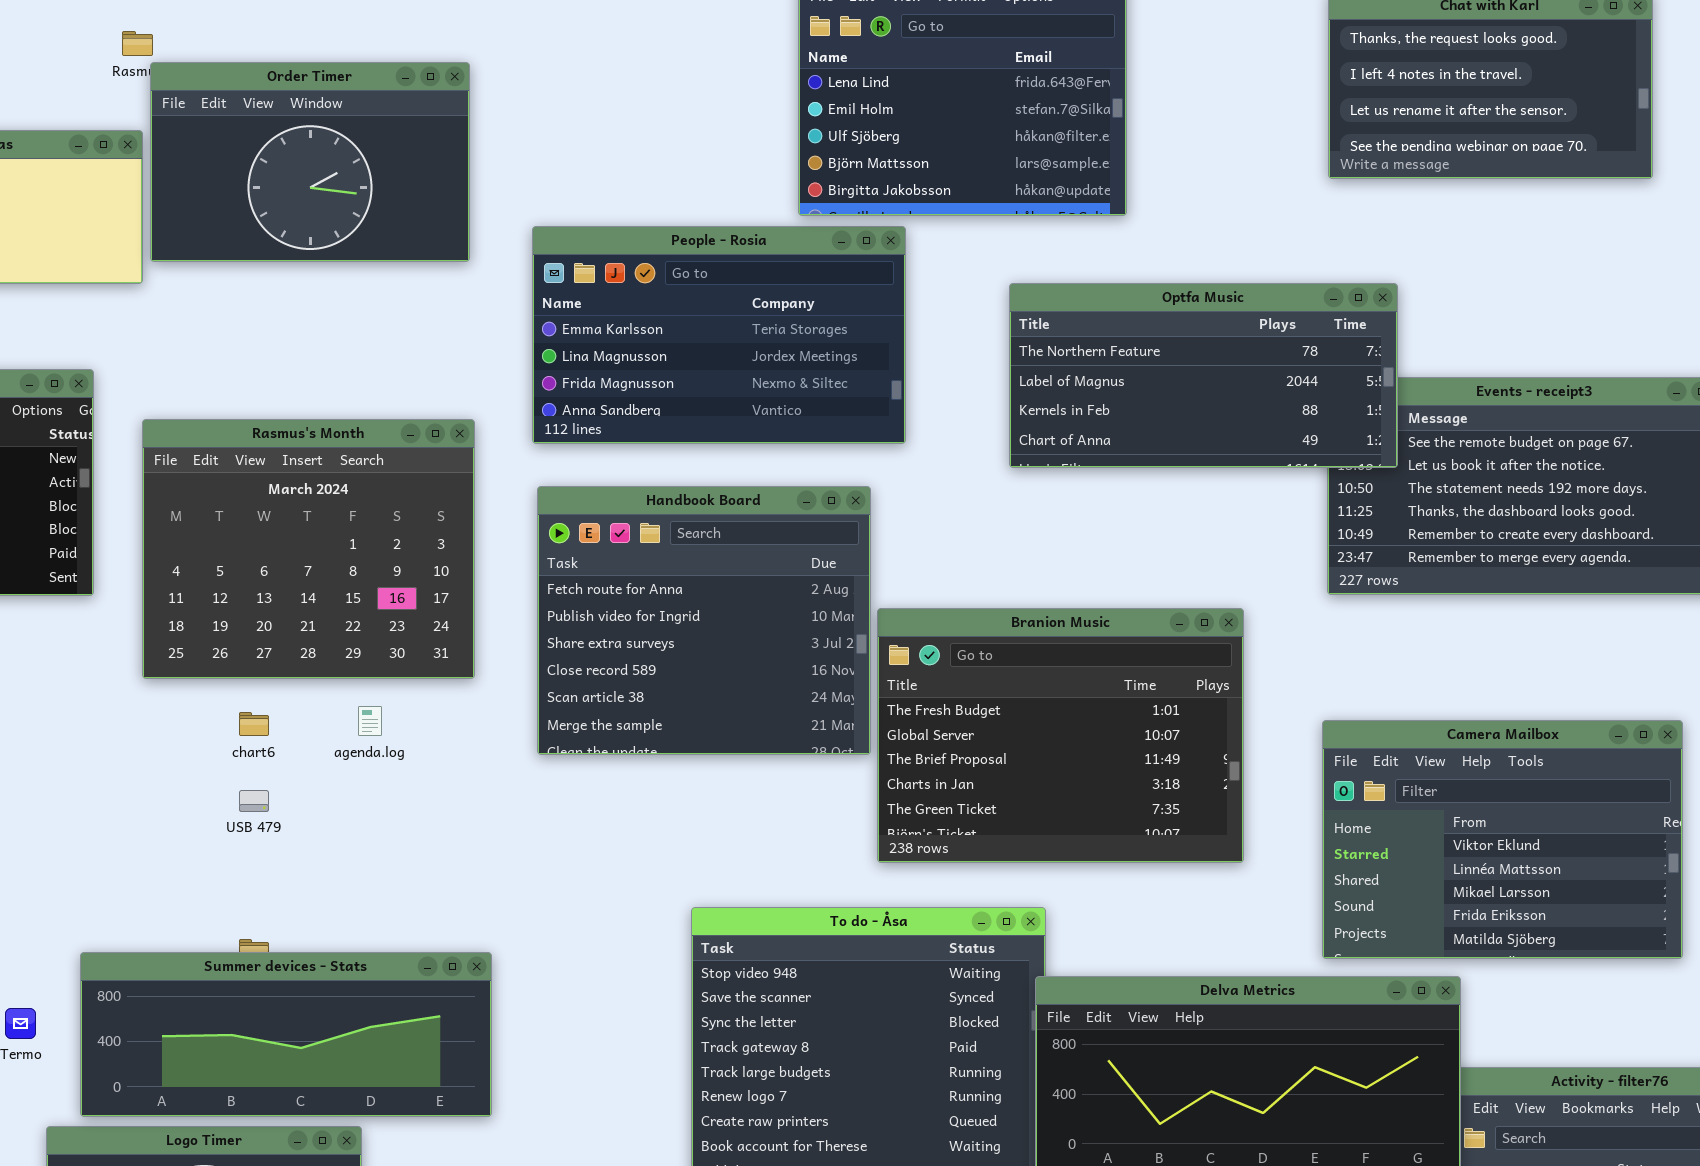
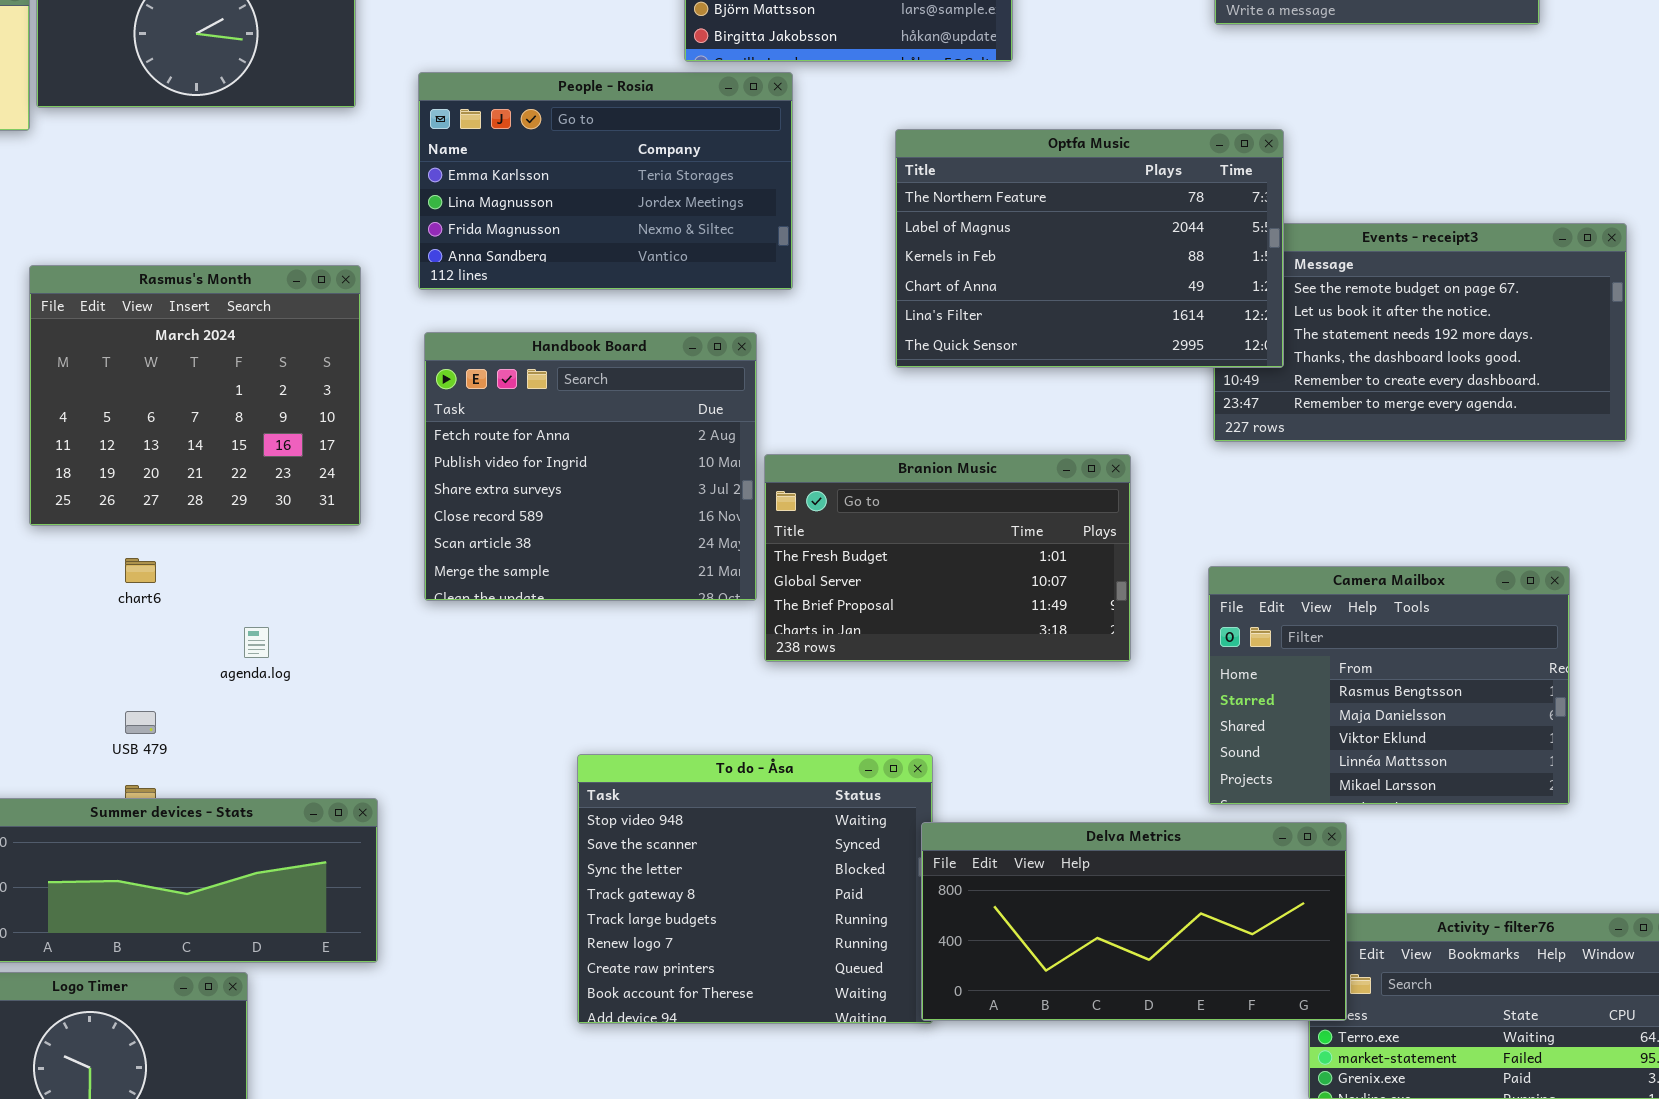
Optfa Music: [1009,283,1398,468] -> [895,129,1284,368], resized
Branion Music: [877,608,1244,863] -> [764,454,1131,662], resized
agenda.log: [358,706,382,736] -> [244,627,269,658], moved
Camera Mailbox: [1322,720,1683,959] -> [1208,566,1570,805], scrolled up 2 rows
USB 479: [239,790,269,812] -> [125,711,156,734], moved

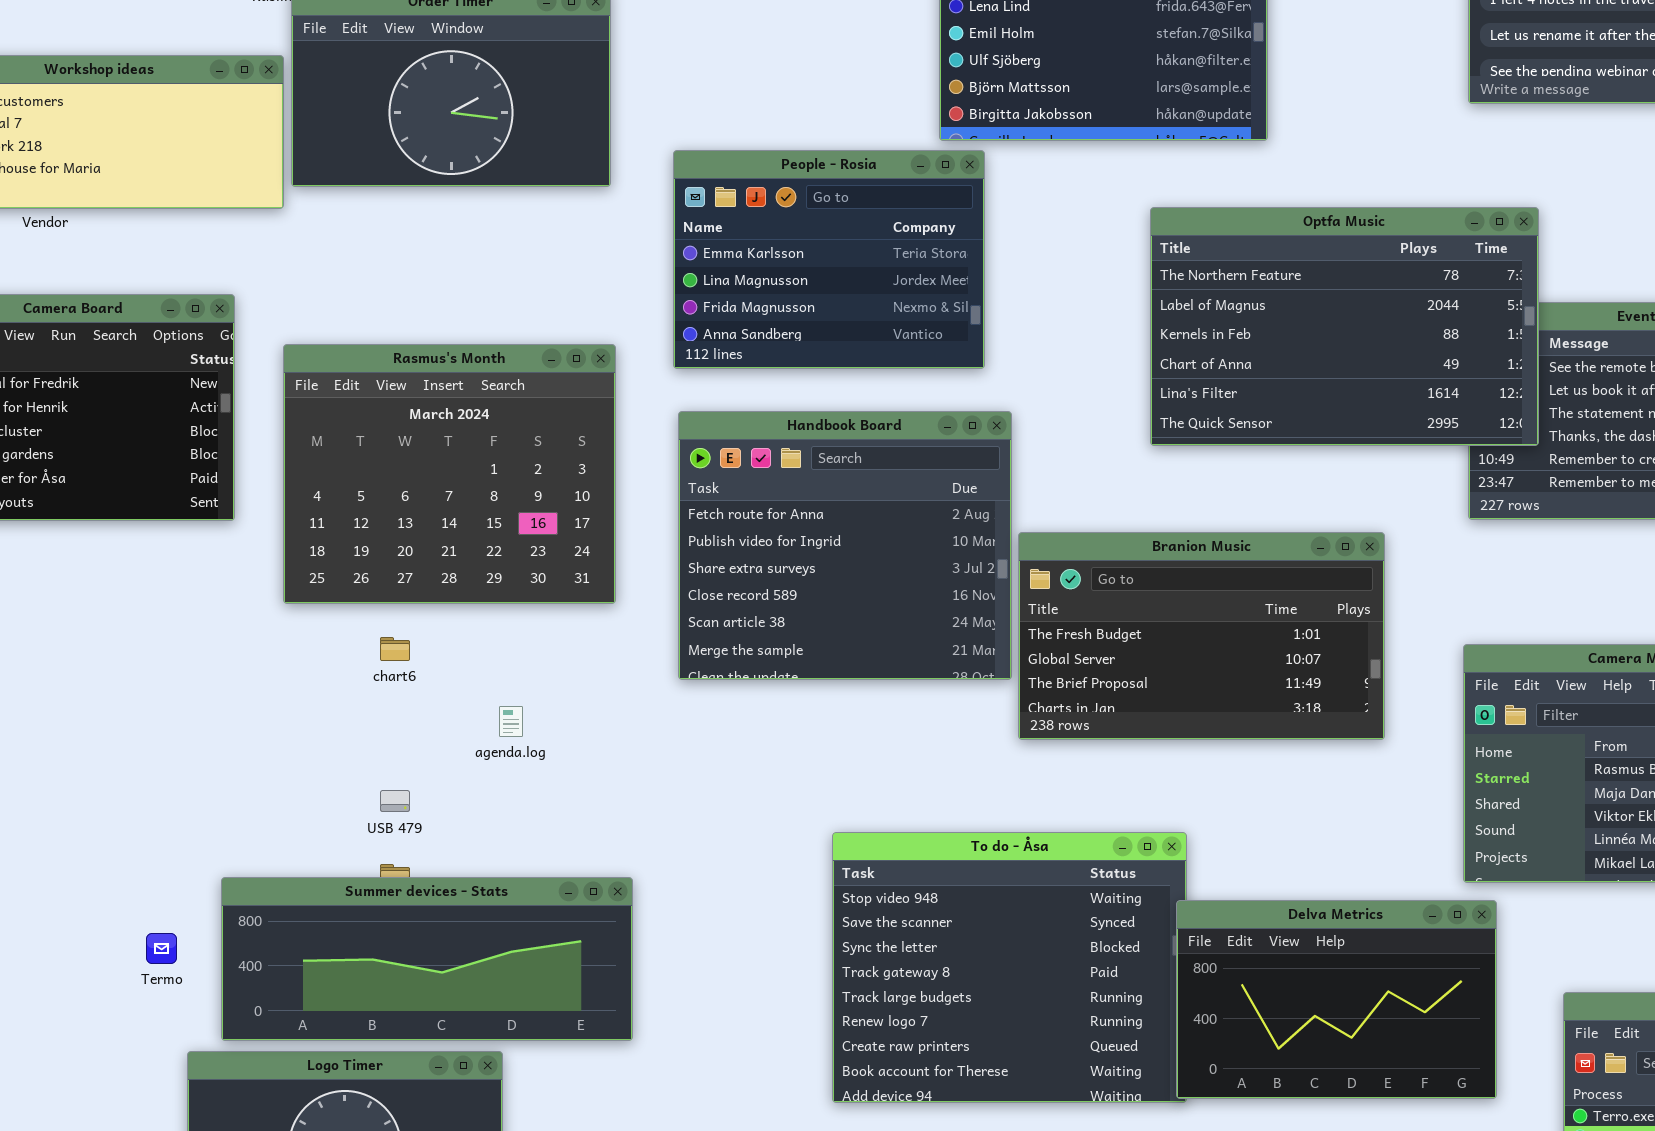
People - Rosia: [418,72,793,290] -> [673,150,985,369], resized
Delva Metrics: [921,822,1347,1021] -> [1176,900,1497,1099], resized

